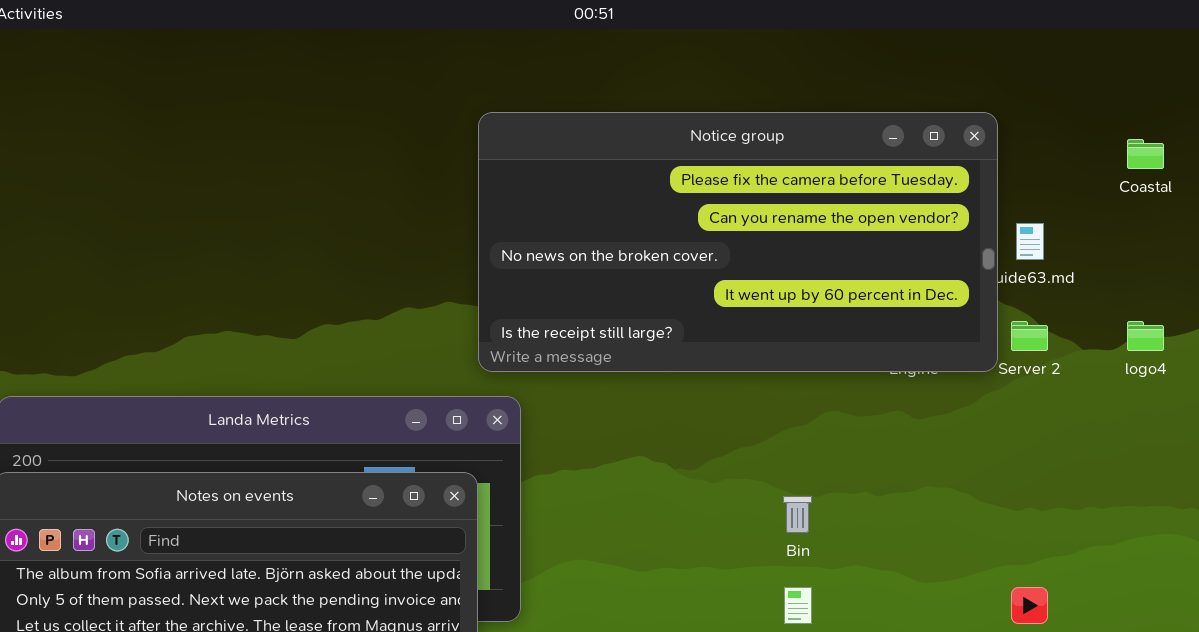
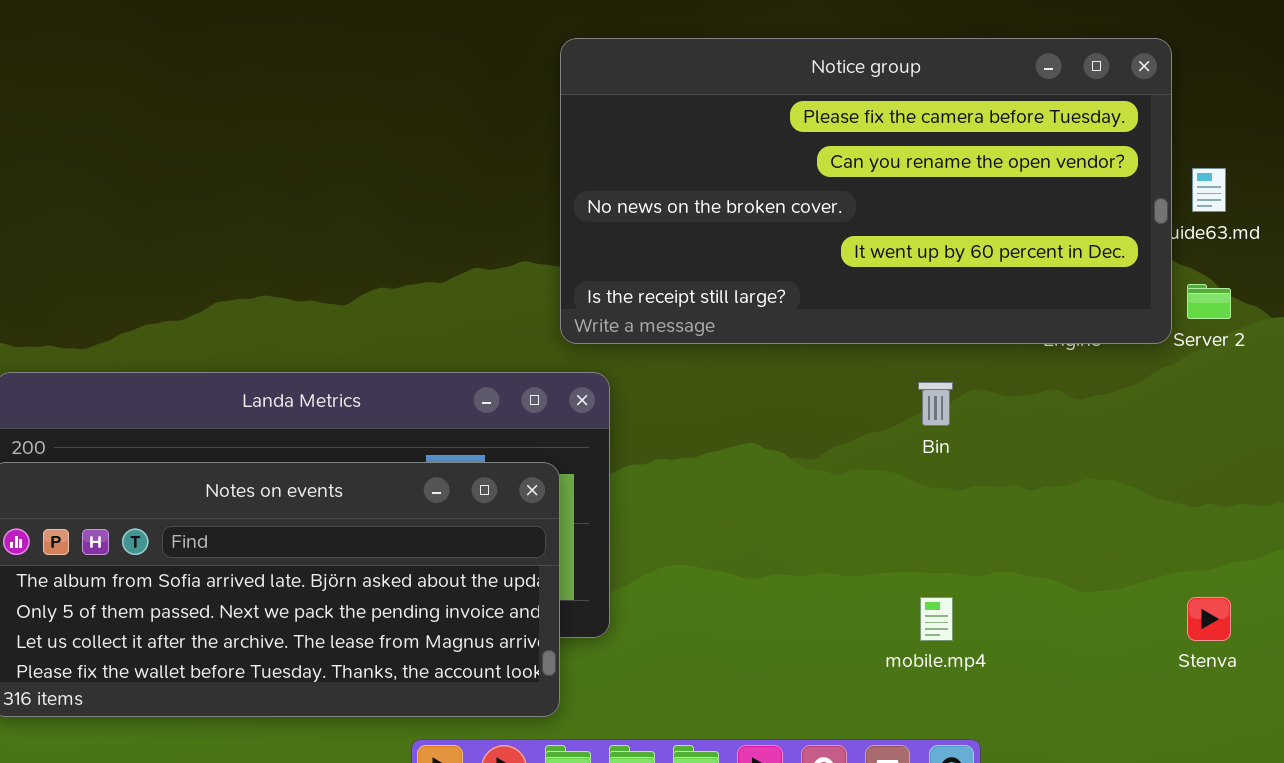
Bin: [783,496,812,533] -> [918,382,953,426], moved

